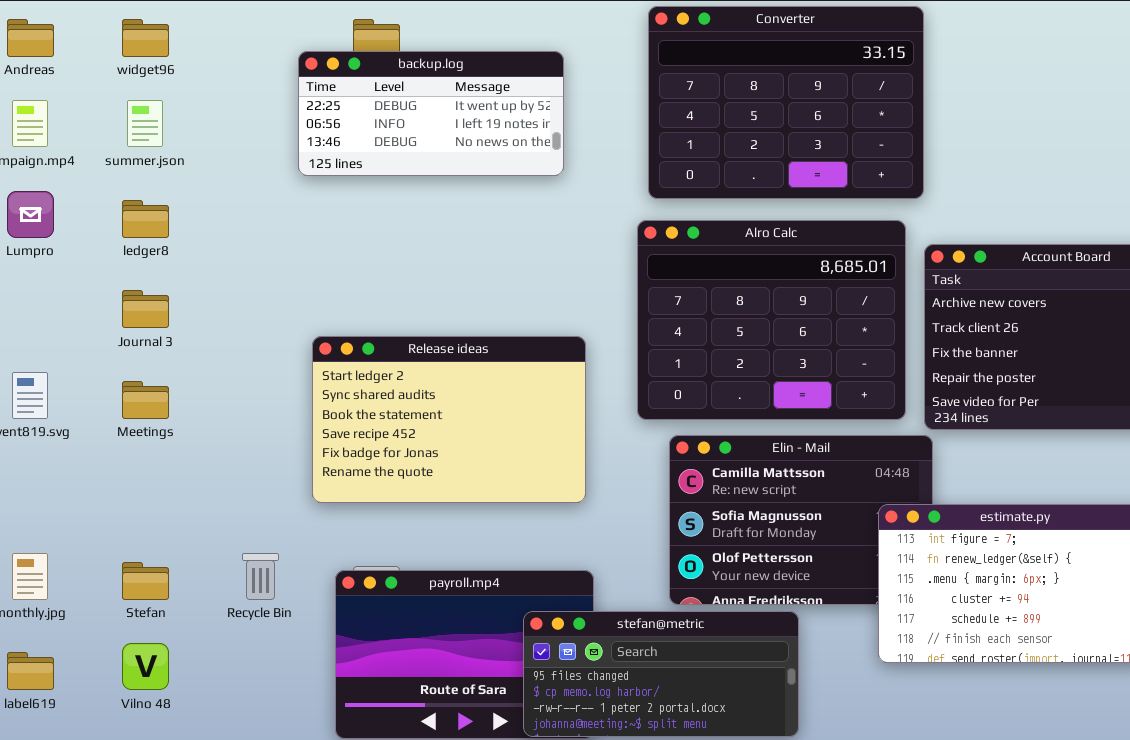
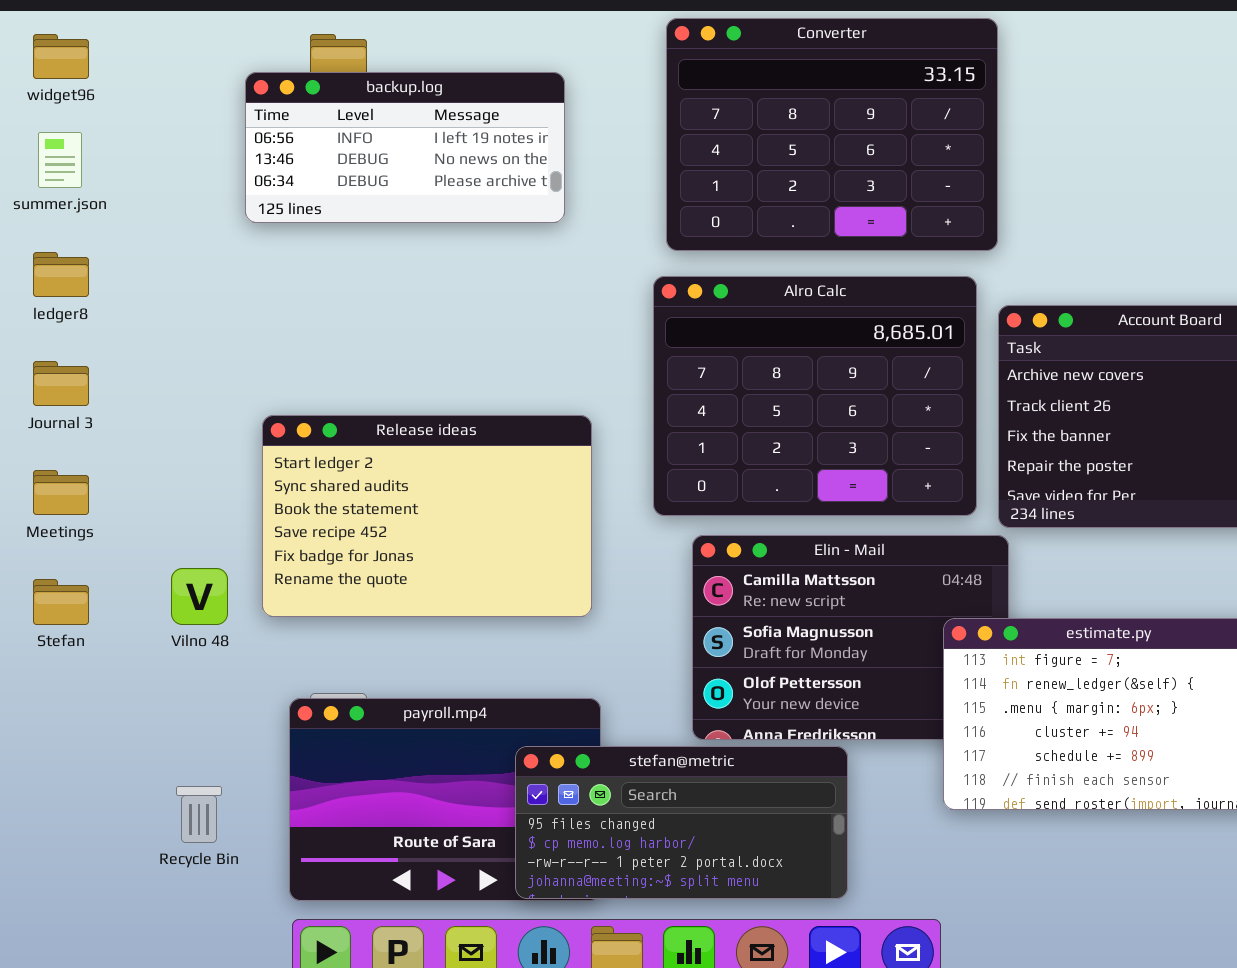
backup.log: [298,51,564,176] -> [245,72,565,223], scrolled down 1 row
Recycle Bin: [242,553,279,600] -> [176,786,222,843], moved
Stefan: [122,562,169,600] -> [33,579,89,625], moved
Vilno 48: [122,643,169,690] -> [171,568,228,625], moved

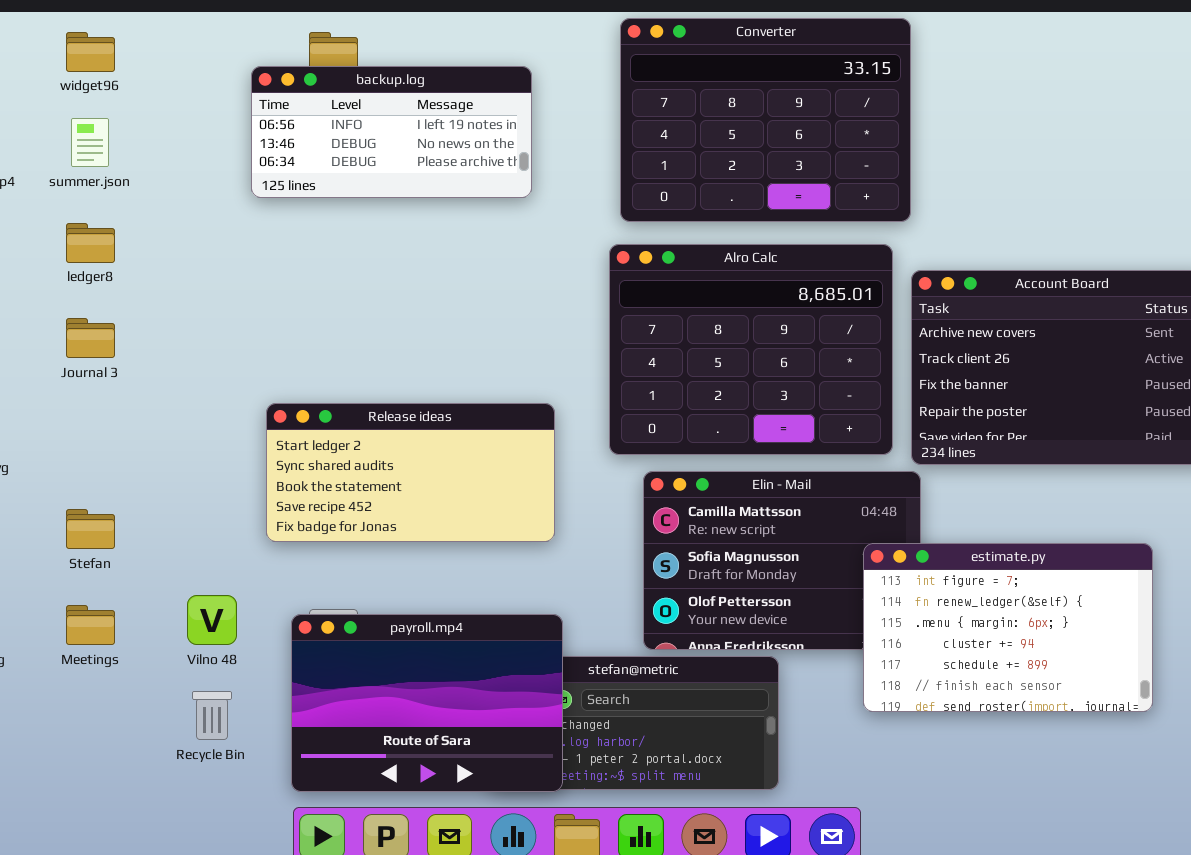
Release ideas: [262,415,592,617] -> [266,403,555,542], resized
Meetings: [33,470,89,515] -> [66,605,115,645], moved
Vilno 48: [171,568,228,625] -> [187,595,237,645], moved
payroll.mp4: [289,698,601,901] -> [291,614,563,792], raised

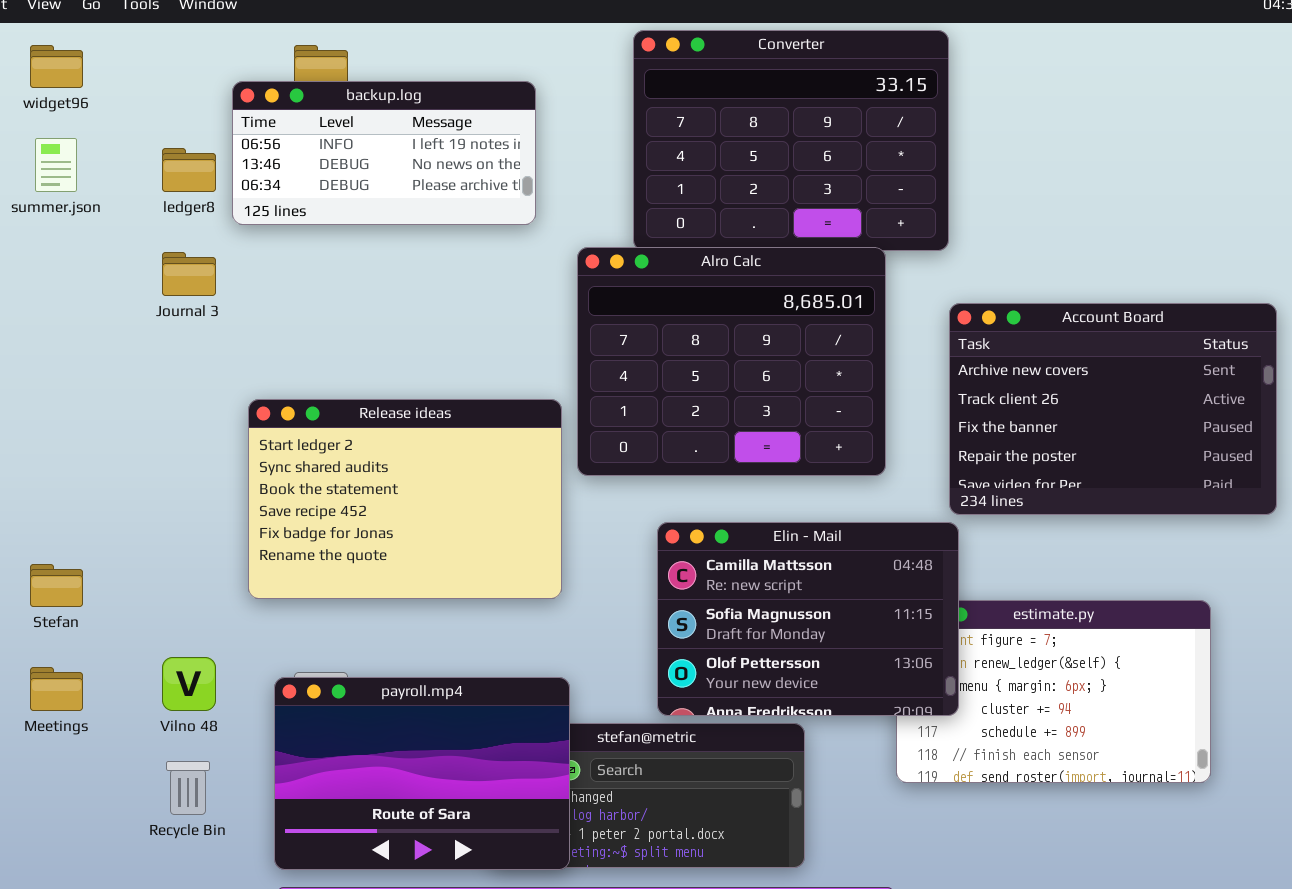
ledger8: [66,223,115,263] -> [162,148,216,192], moved
Alro Calc: [609,244,893,455] -> [577,247,886,476], moved
Journal 3: [66,318,115,358] -> [162,252,216,296], moved
Release ideas: [266,403,555,542] -> [248,399,562,599], resized
Elin - Mail: [643,471,921,650] -> [657,522,959,716], raised

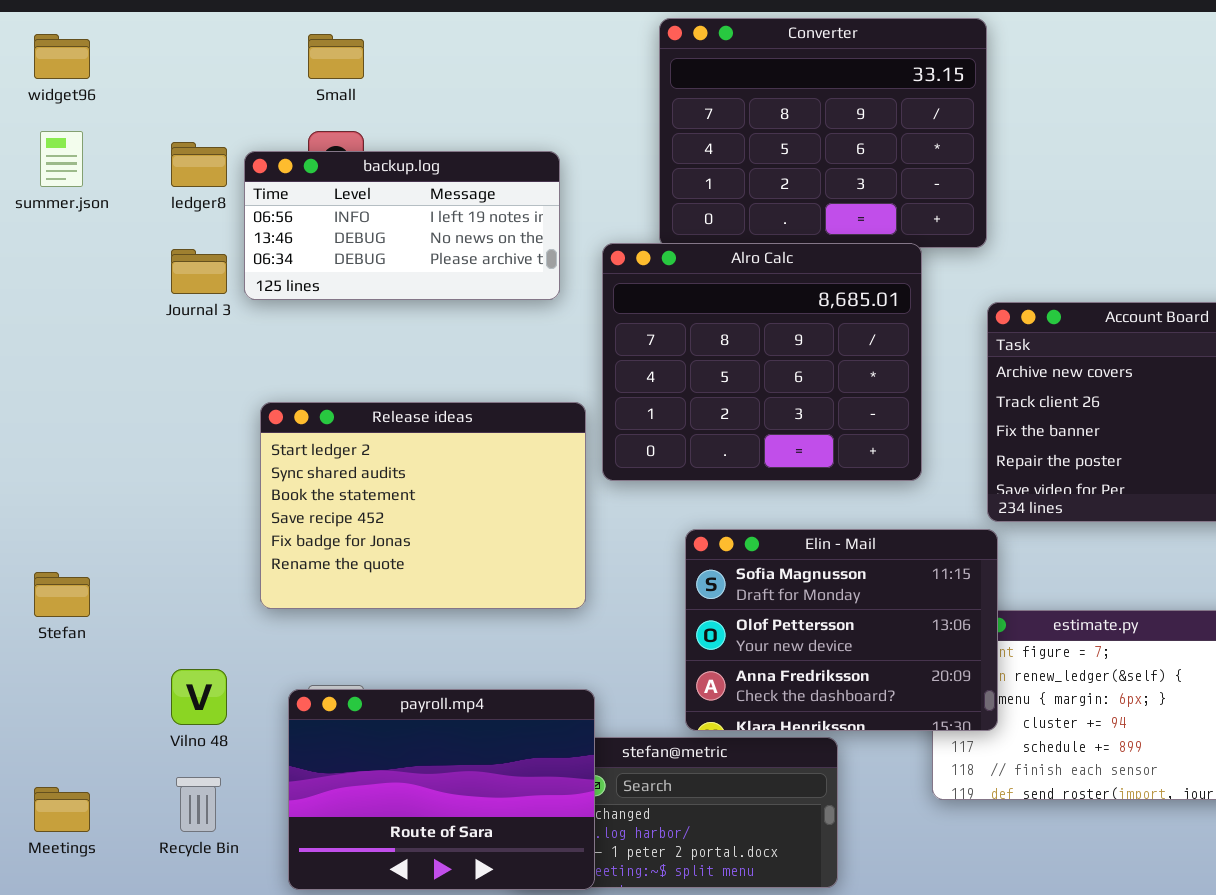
backup.log: [232,81,536,225] -> [244,151,560,300], moved
Elin - Mail: [657,522,959,716] -> [685,529,998,731], scrolled down 1 row
Meetings: [30,667,83,711] -> [34,787,90,832], moved

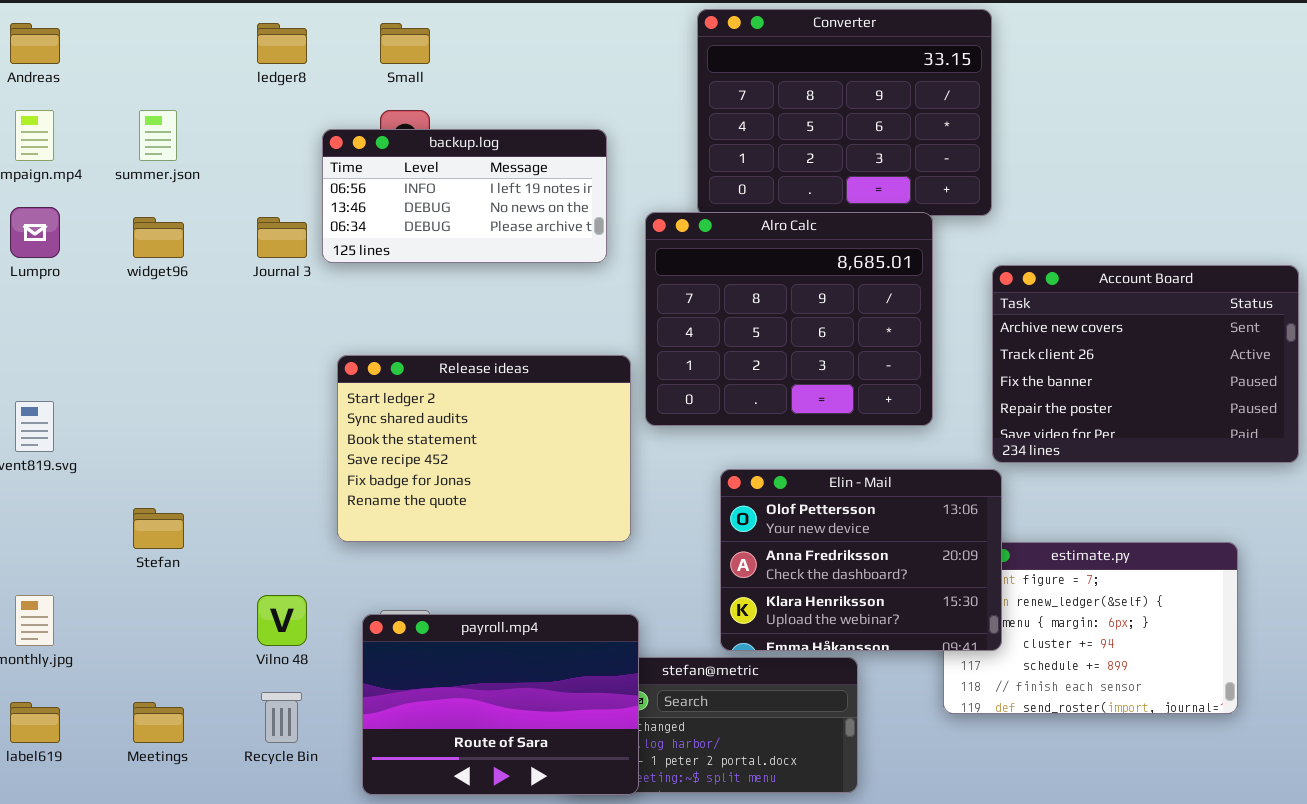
widget96: [34,34,90,79] -> [133,217,184,258], moved
ledger8: [171,142,227,187] -> [257,23,307,64], moved
Elin - Mail: [685,529,998,731] -> [720,469,1002,651], scrolled down 1 row

